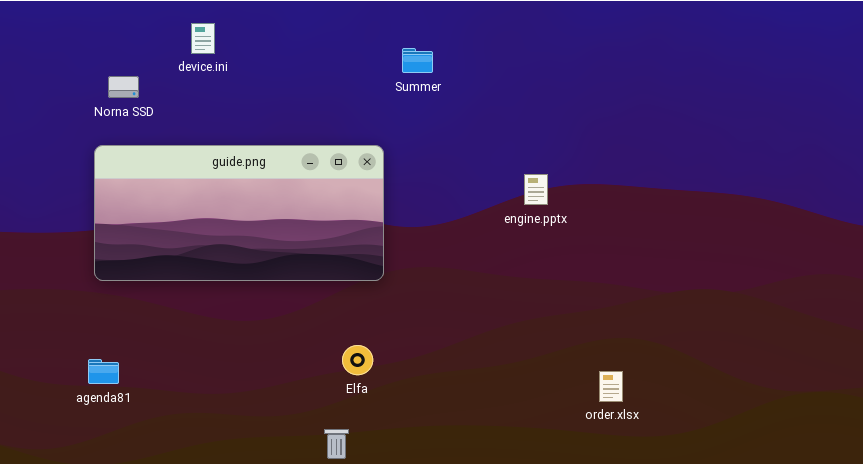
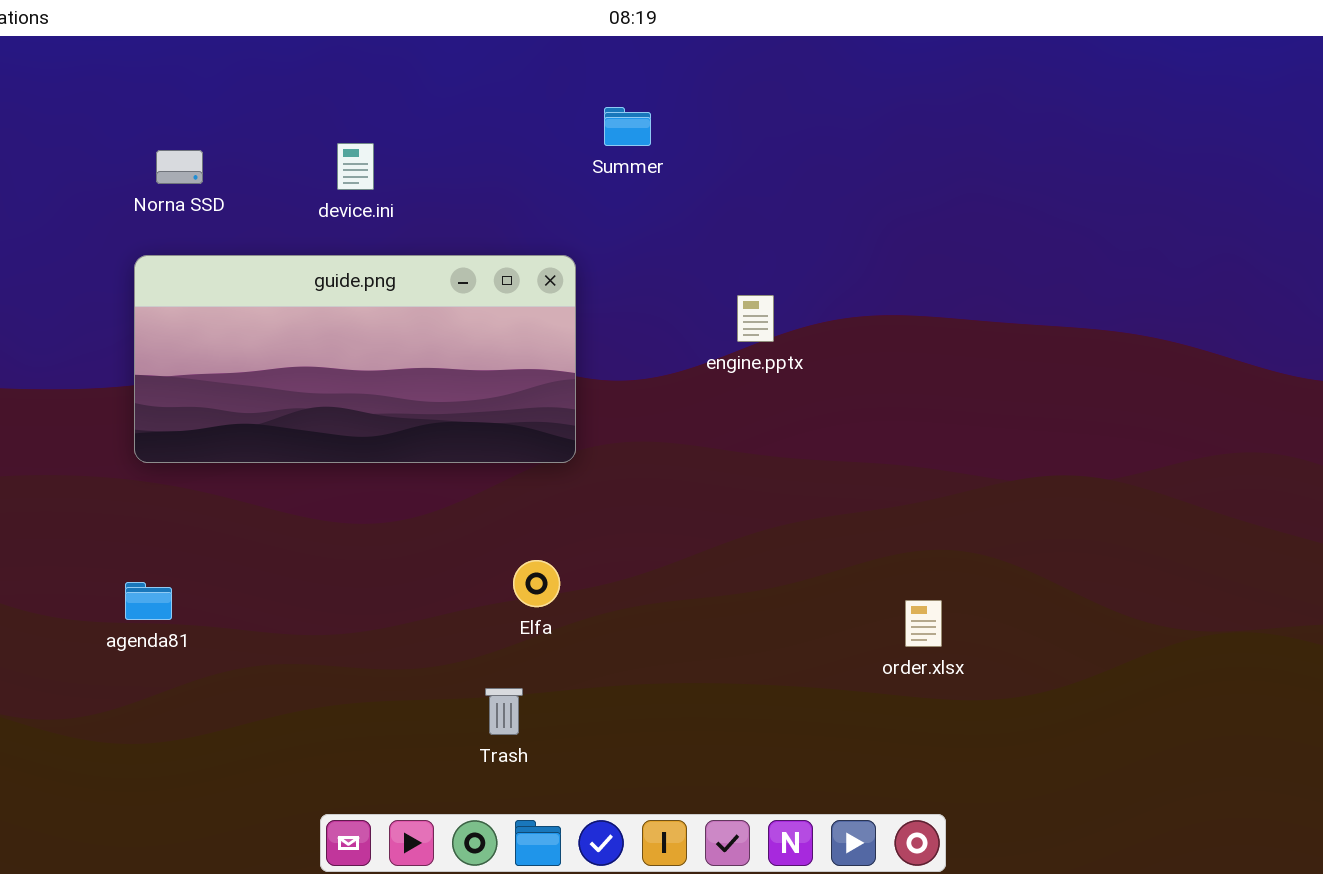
device.ini: [191,23,215,54] -> [337,143,374,190], moved
engine.pptx: [524,174,548,205] -> [737,295,774,342], moved

